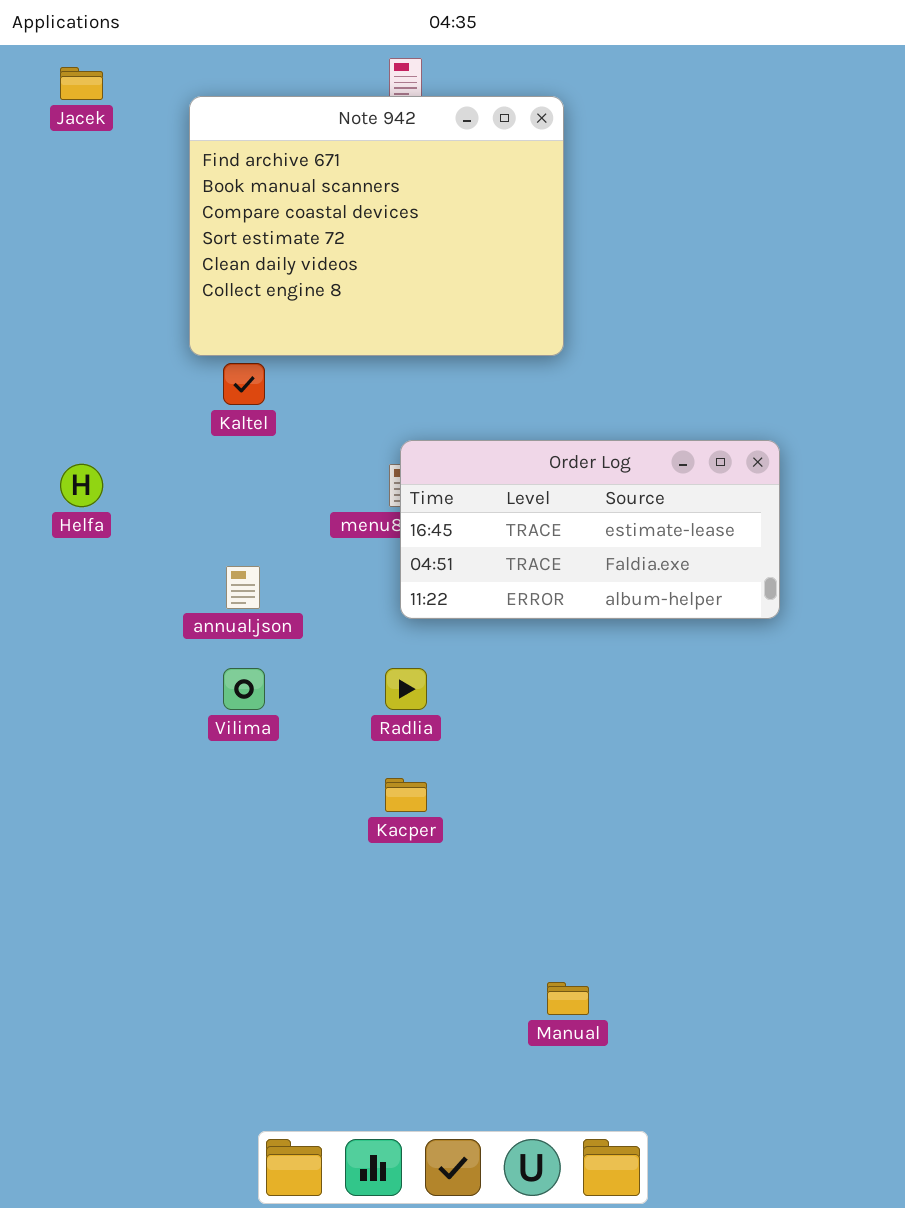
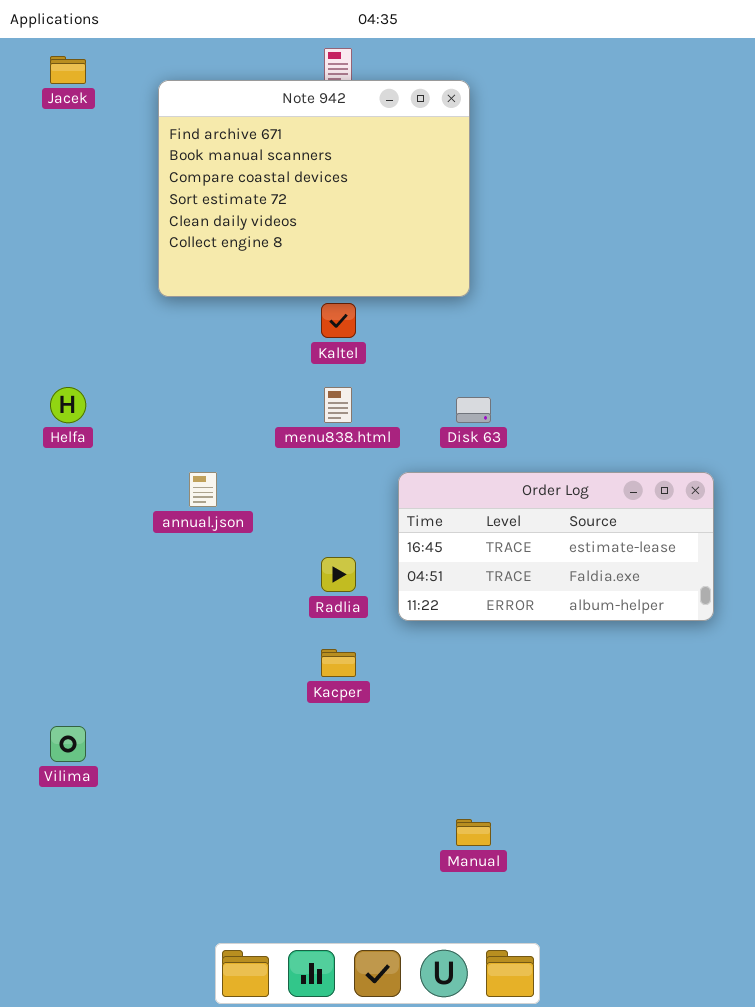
Kaltel: [223,363,265,405] -> [321,303,356,338], moved
Order Log: [400,440,780,619] -> [398,472,714,621], moved
Vilima: [223,668,265,710] -> [50,726,86,762], moved

